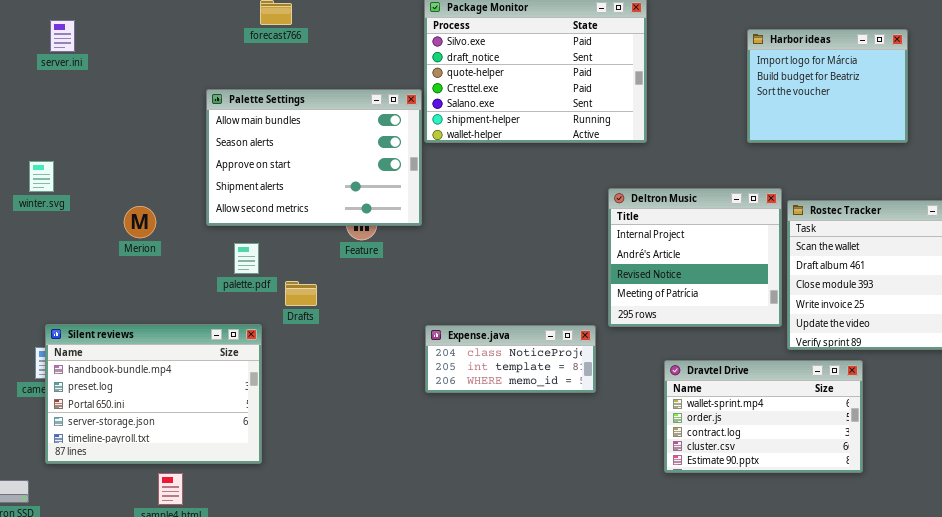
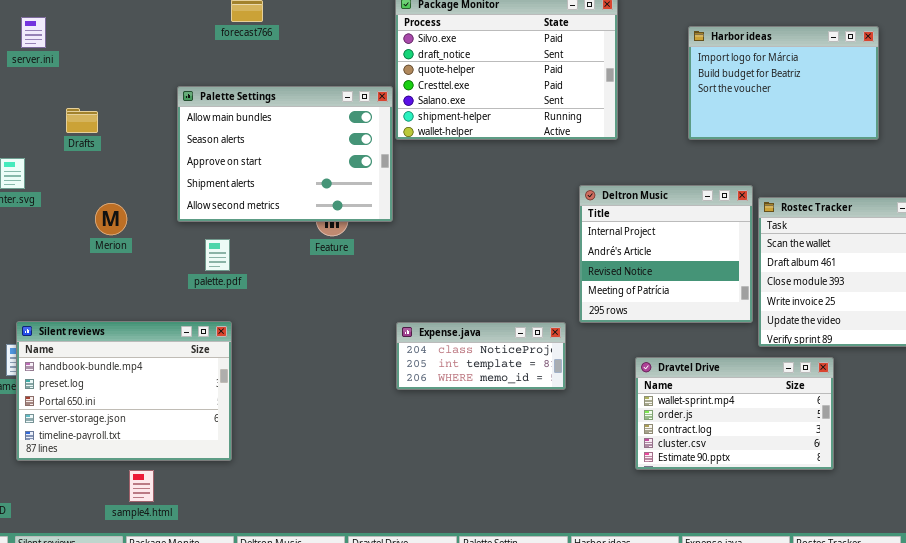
Harbor ideas: [747,29,908,143] -> [688,26,879,140], resized
Drafts: [285,281,317,306] -> [66,108,98,133], moved

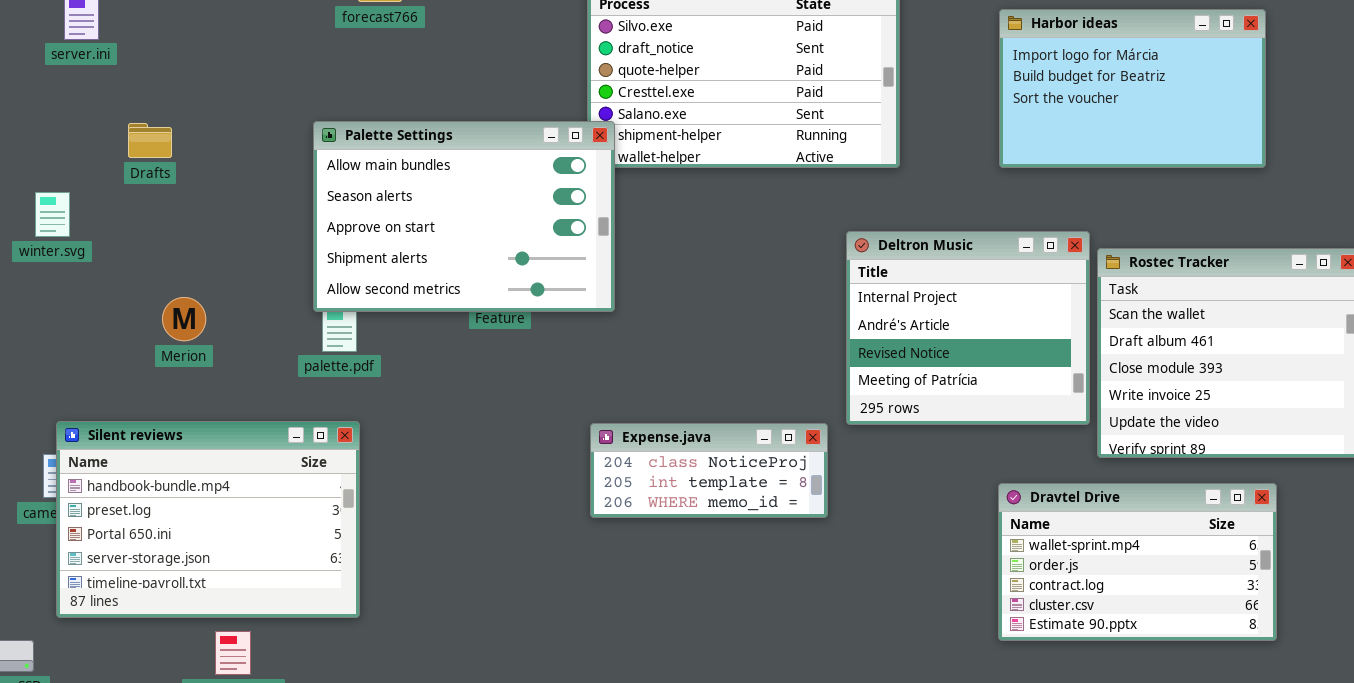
Palette Settings: [177,86,393,222] -> [313,121,615,312], moved
Merion: [95,203,127,235] -> [162,297,206,341], moved
Dravtel Drive: [635,357,834,470] -> [998,483,1277,641], moved

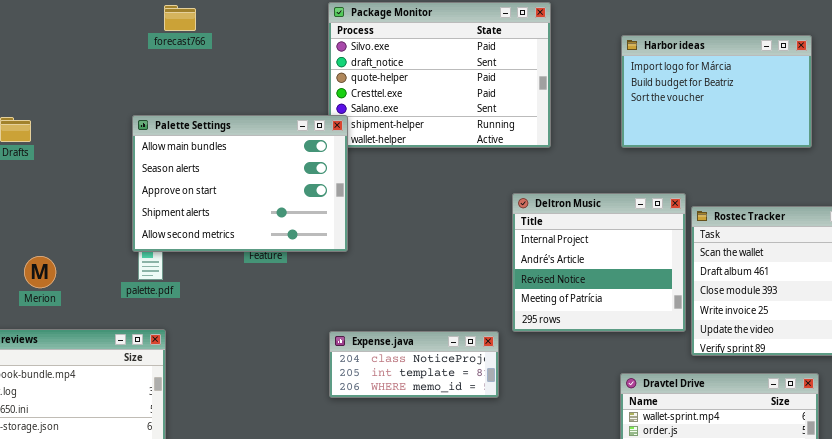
Merion: [162,297,206,341] -> [24,256,56,288], moved

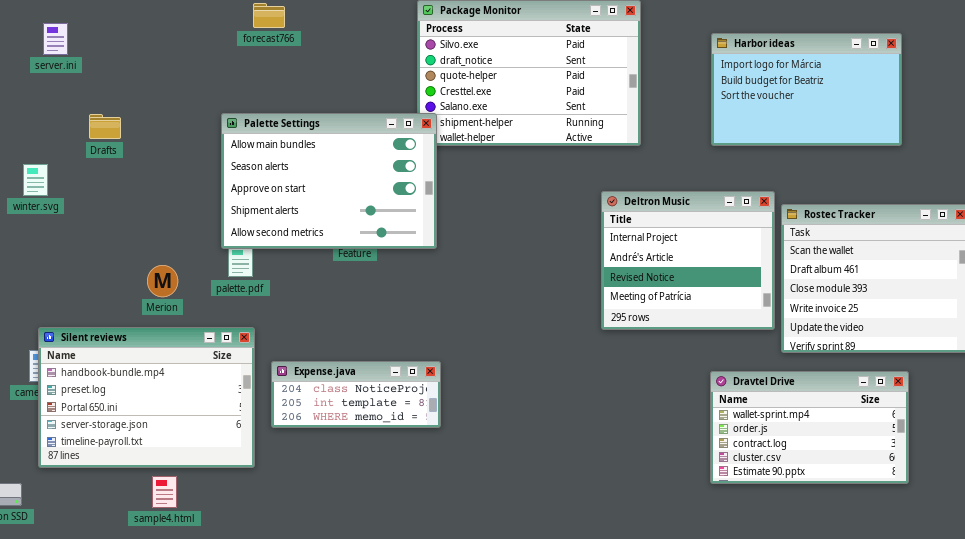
Merion: [24,256,56,288] -> [147,265,178,297], moved
Expense.java: [329,331,499,398] -> [271,361,441,428], moved

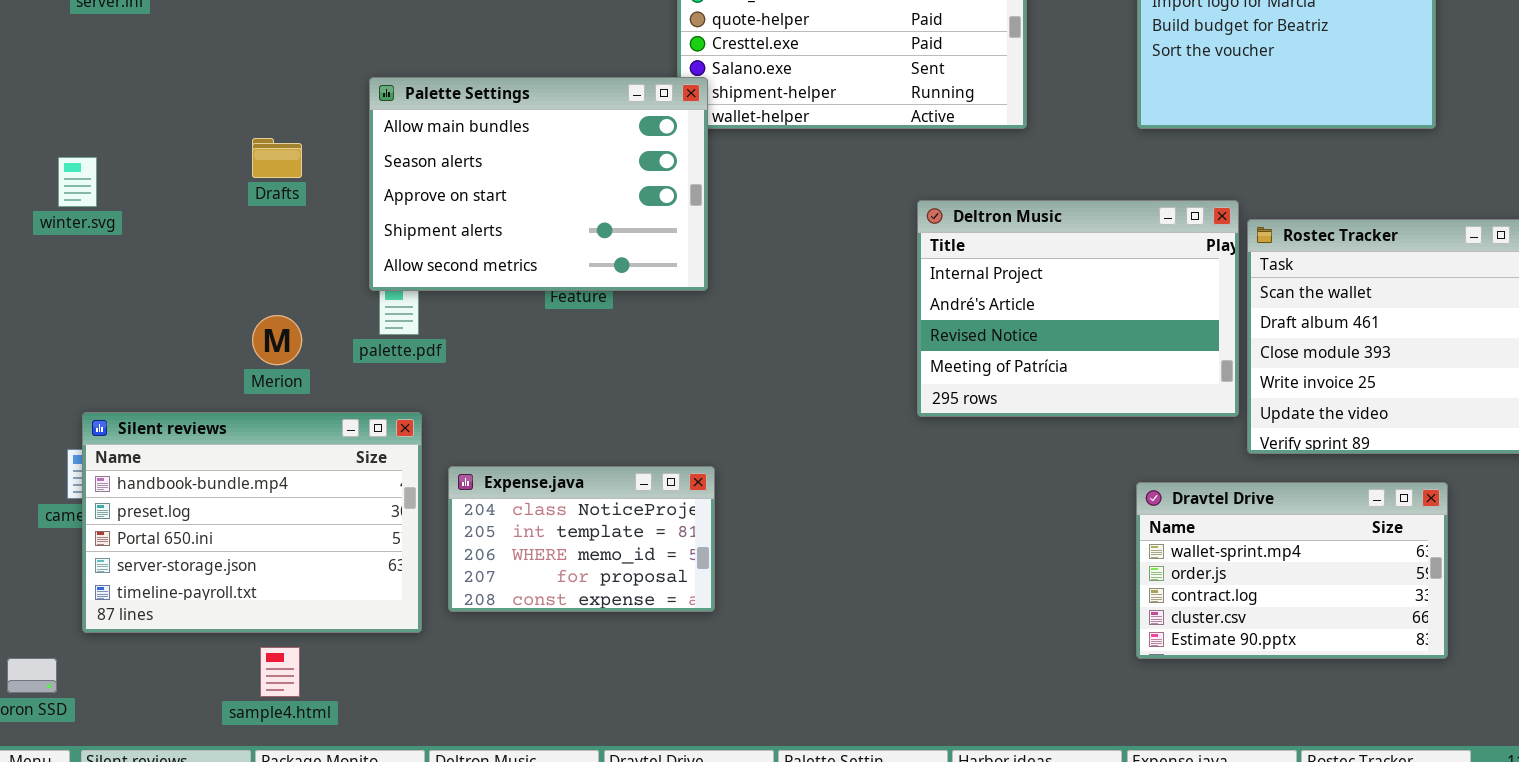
Drafts: [89,114,121,139] -> [252,138,302,178], moved
Deltron Music: [601,191,775,330] -> [917,200,1239,417], resized
Expense.java: [271,361,441,428] -> [448,466,715,612], resized

